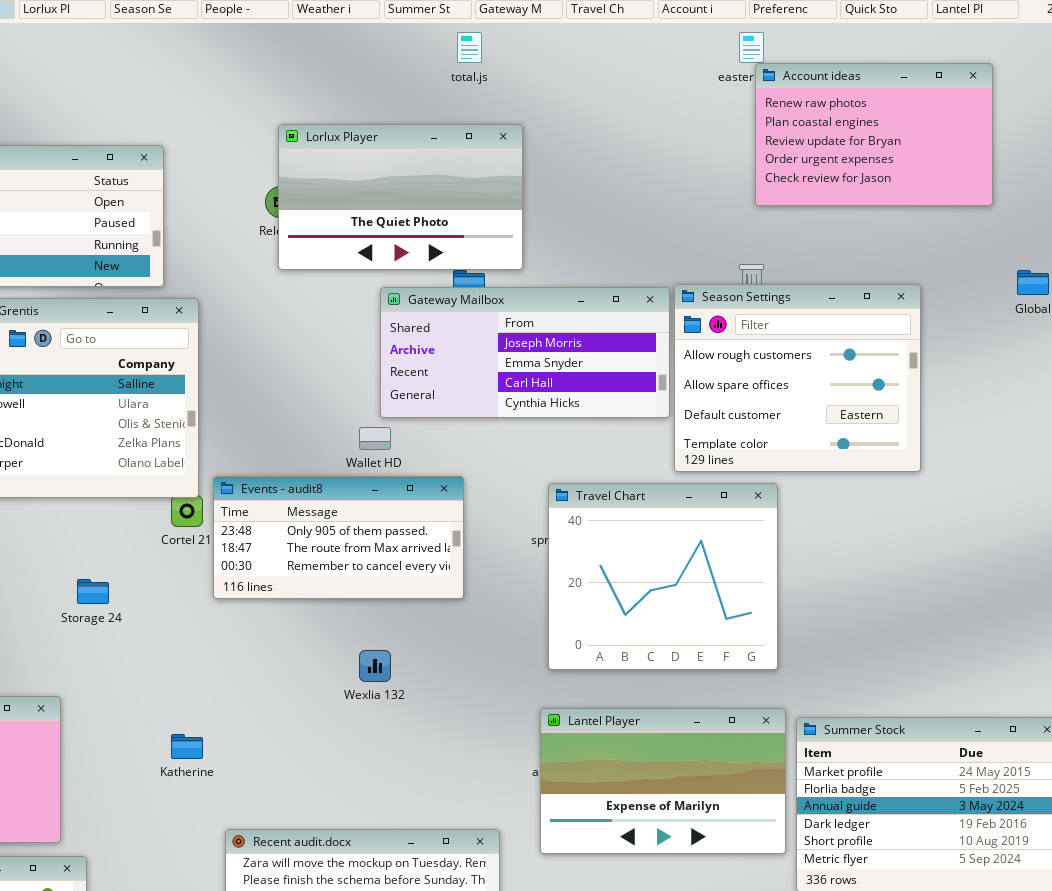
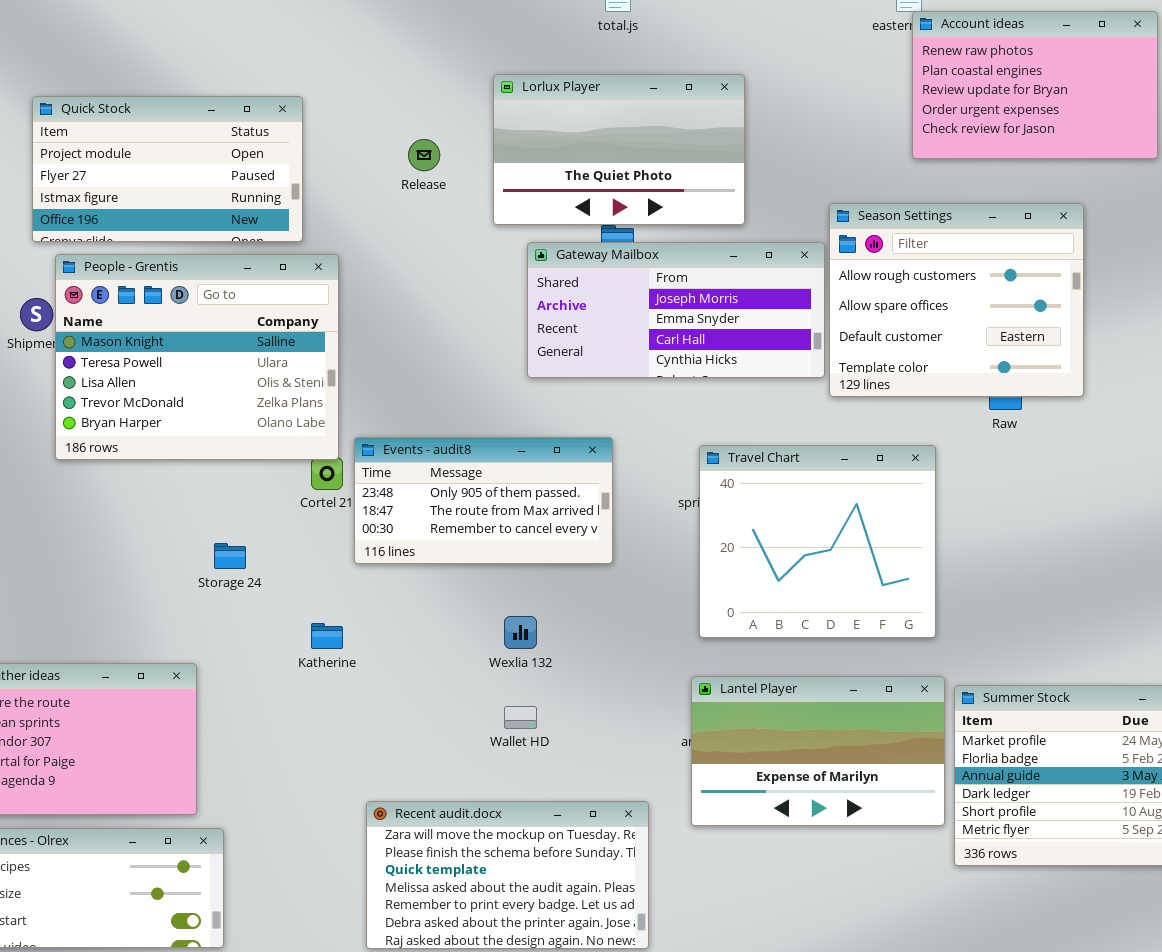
Lorlux Player: [278,124,523,270] -> [493,74,745,225], moved
Season Settings: [674,284,921,472] -> [829,203,1084,397], moved
Wallet HD: [359,427,391,450] -> [504,706,537,729], moved
Katherine: [171,734,203,759] -> [311,623,343,649], moved

